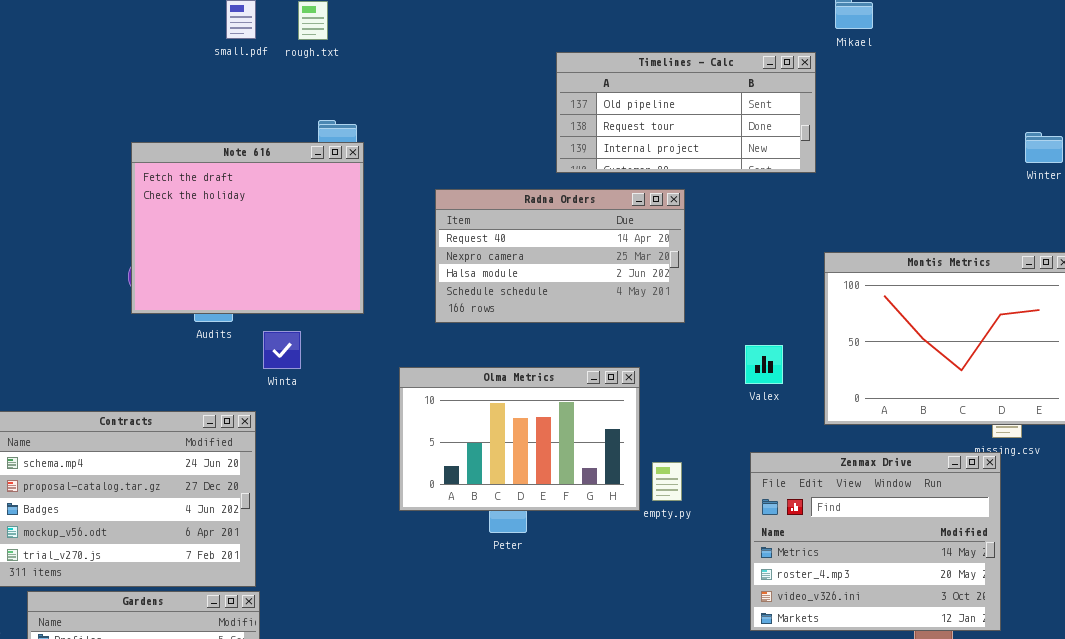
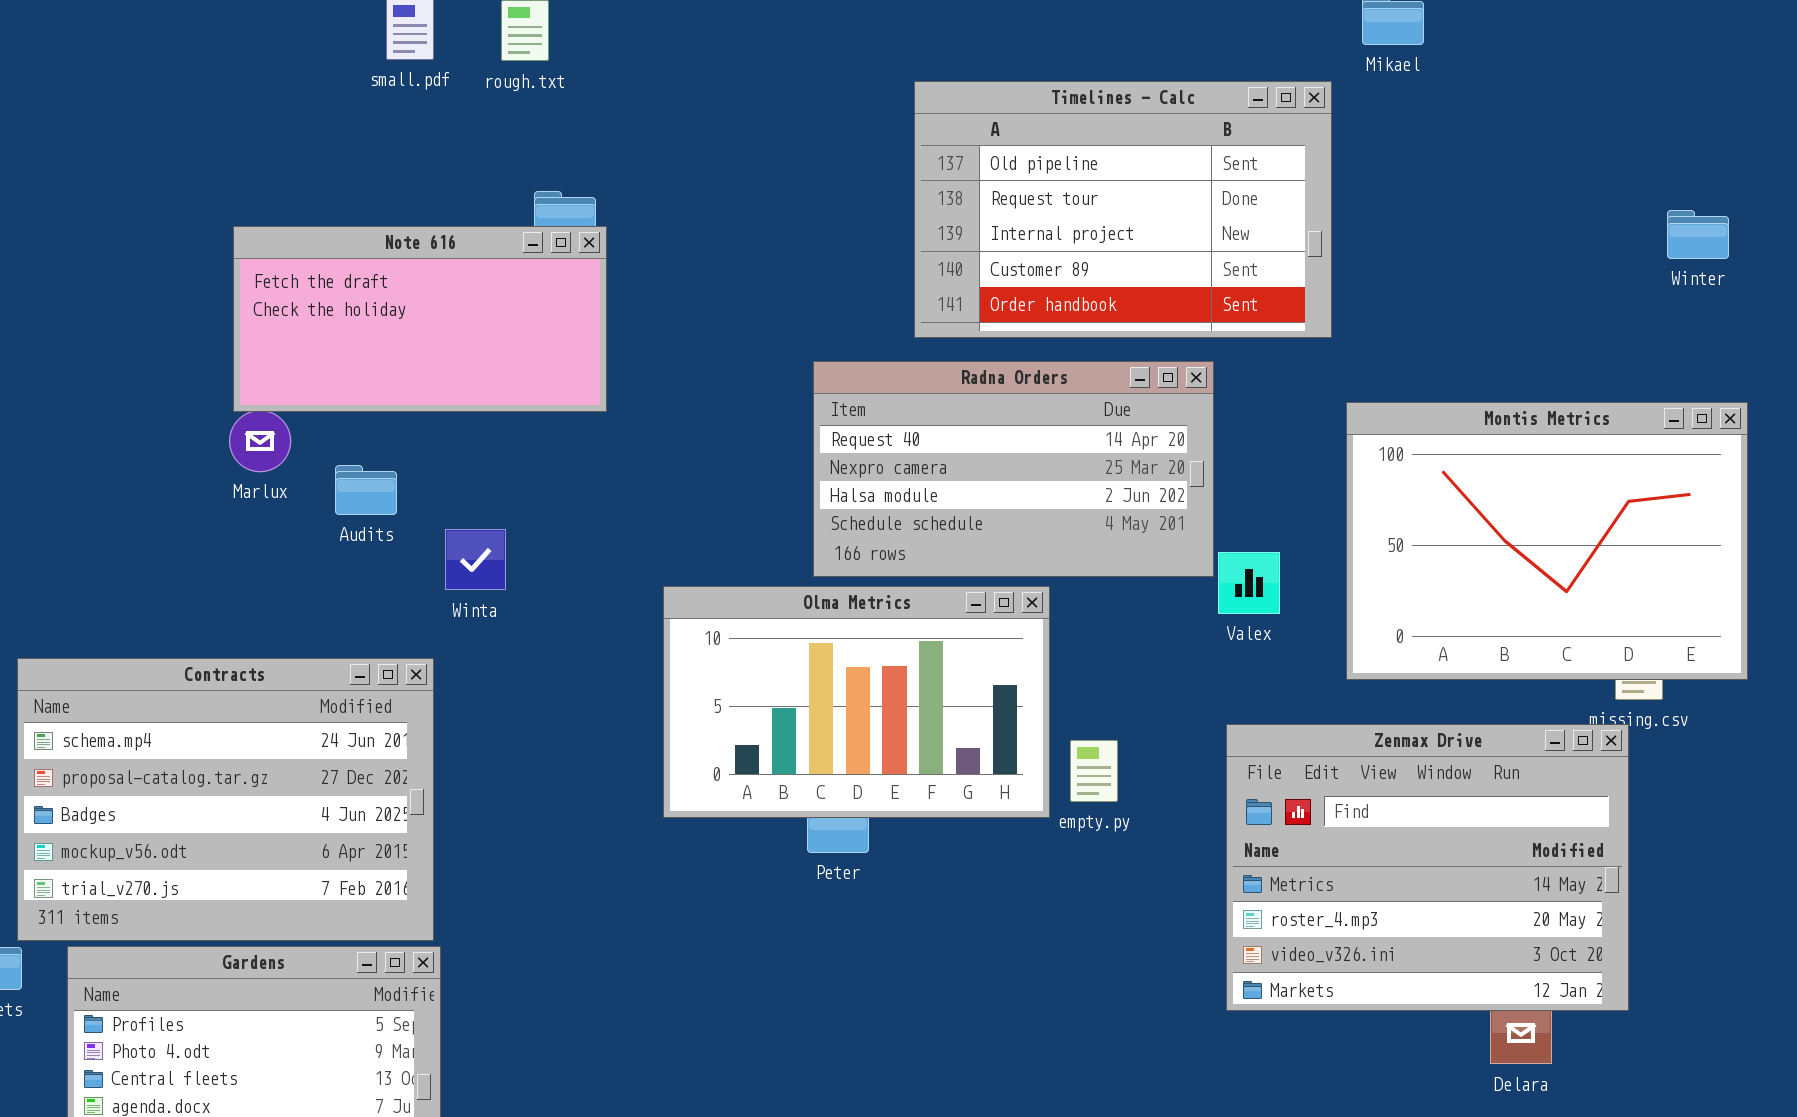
Timelines - Calc: [556,52,816,173] -> [914,81,1332,338], resized
Note 616: [131,142,364,314] -> [233,226,607,412], resized
Radna Orders: [435,189,685,323] -> [813,361,1214,577], moved

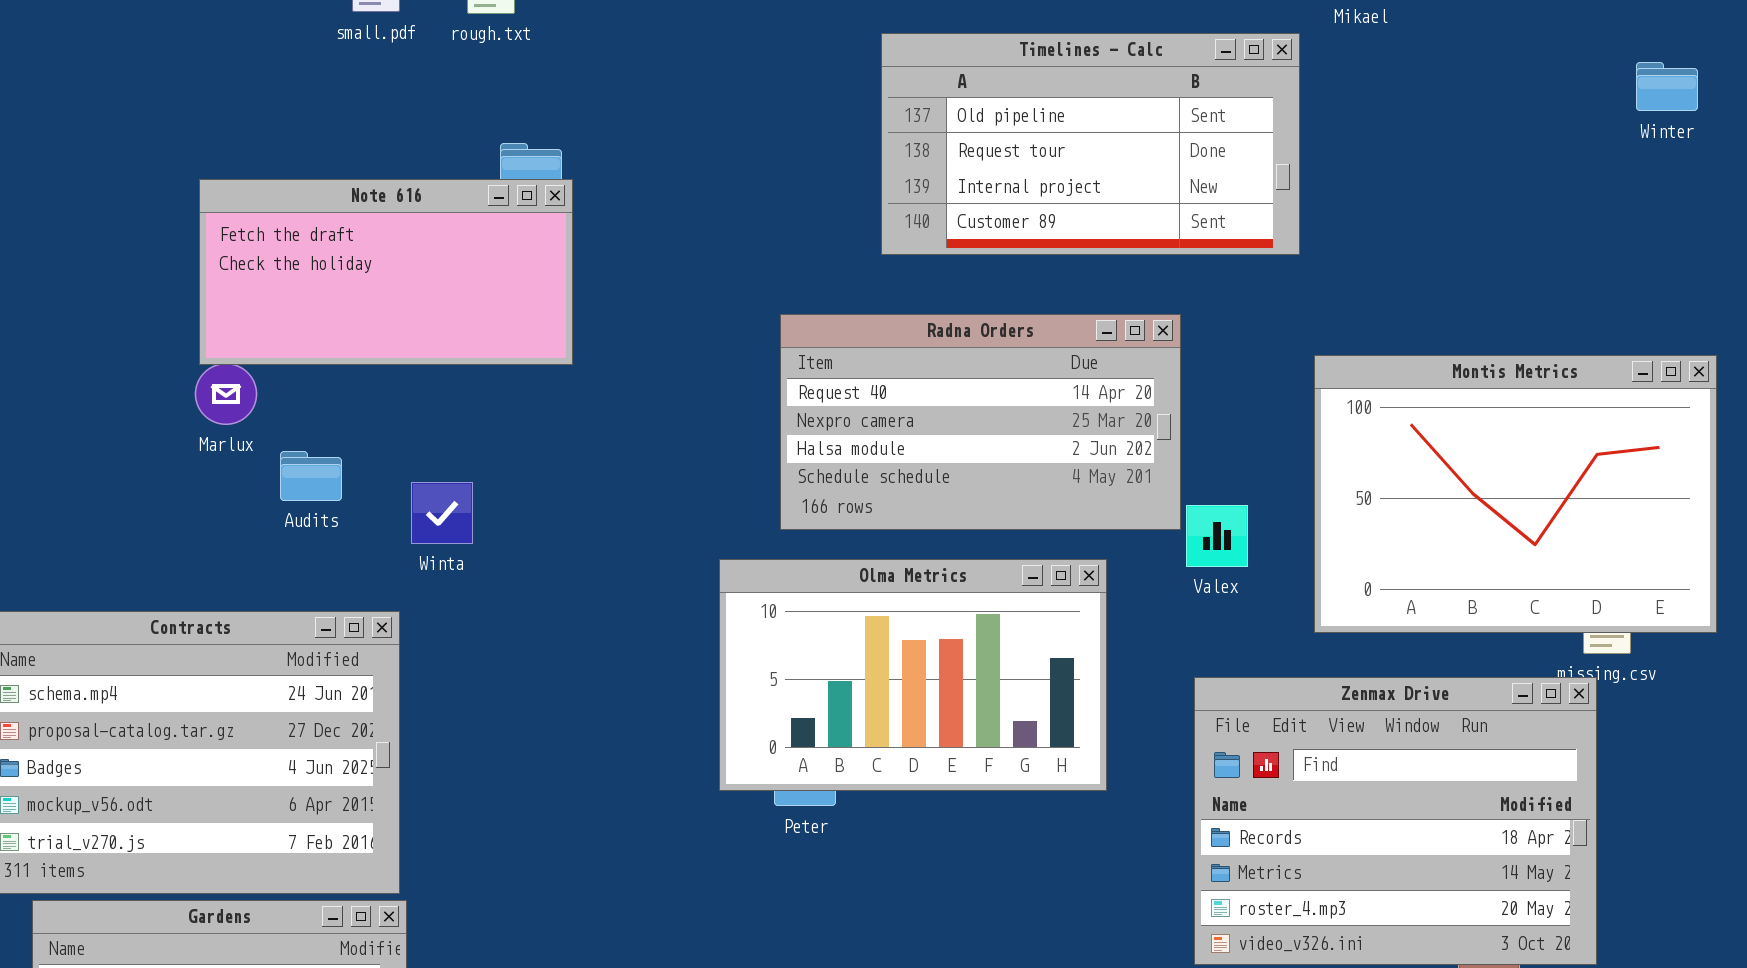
Timelines - Calc: [914,81,1332,338] -> [881,33,1300,255], resized
Winter: [1667,210,1729,259] -> [1636,62,1698,111], moved
Audits: [335,465,397,515] -> [280,451,342,501], moved
Olma Metrics: [663,586,1050,818] -> [719,559,1107,791], moved
Zenmax Drive: [1226,724,1629,1011] -> [1194,677,1597,965], scrolled up 1 row

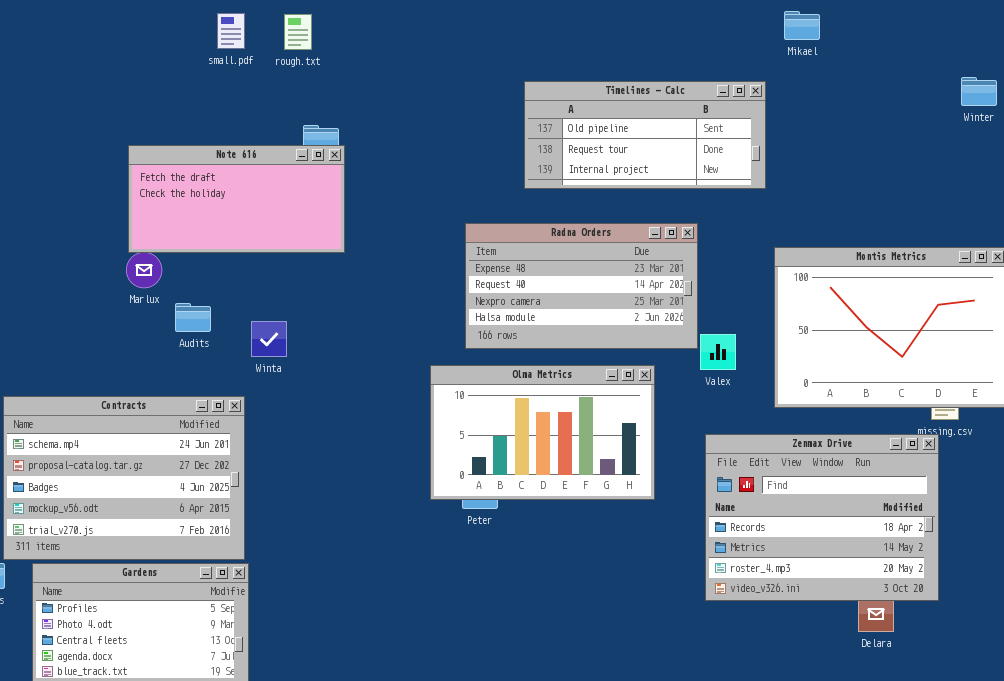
Timelines - Calc: [881,33,1300,255] -> [524,81,766,189], resized
Radna Orders: [780,314,1181,530] -> [465,223,698,349], scrolled up 1 row

